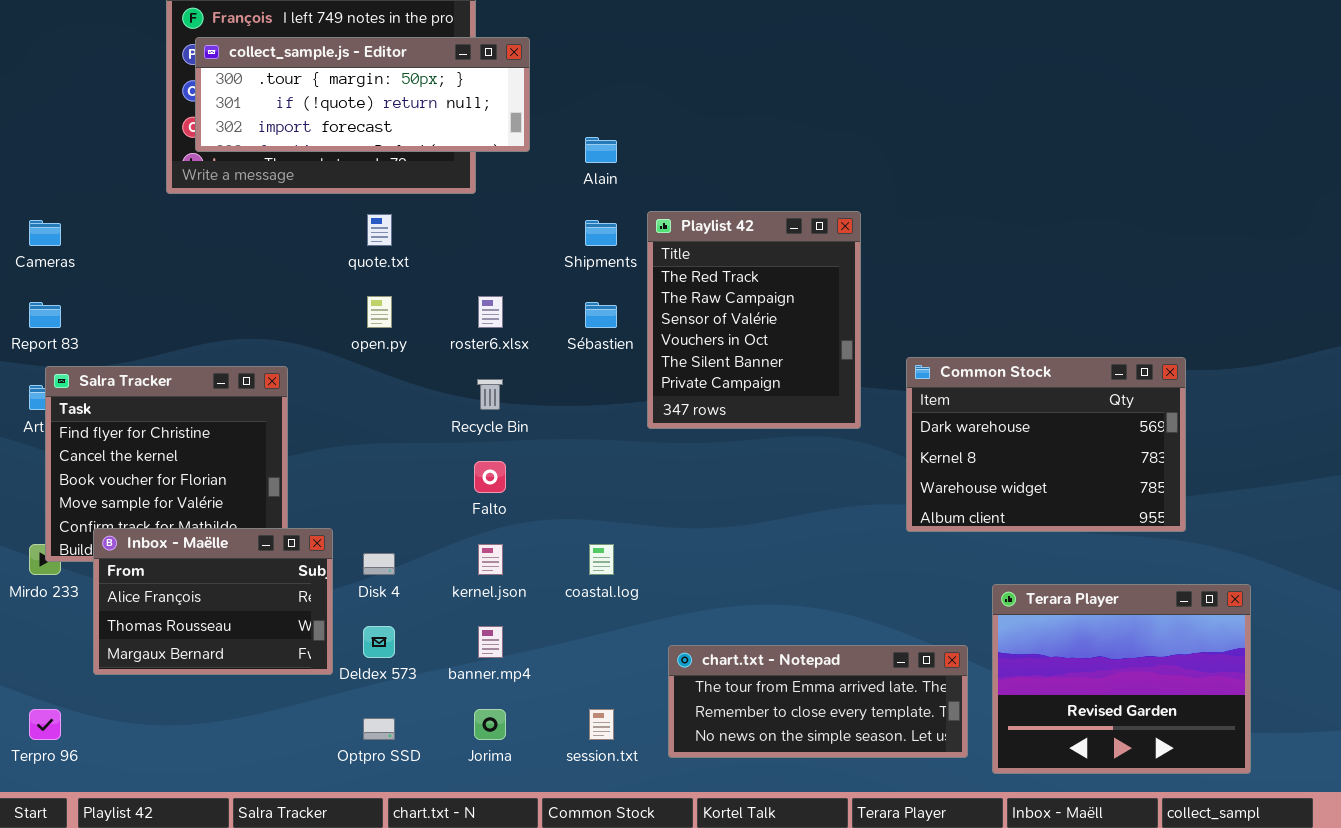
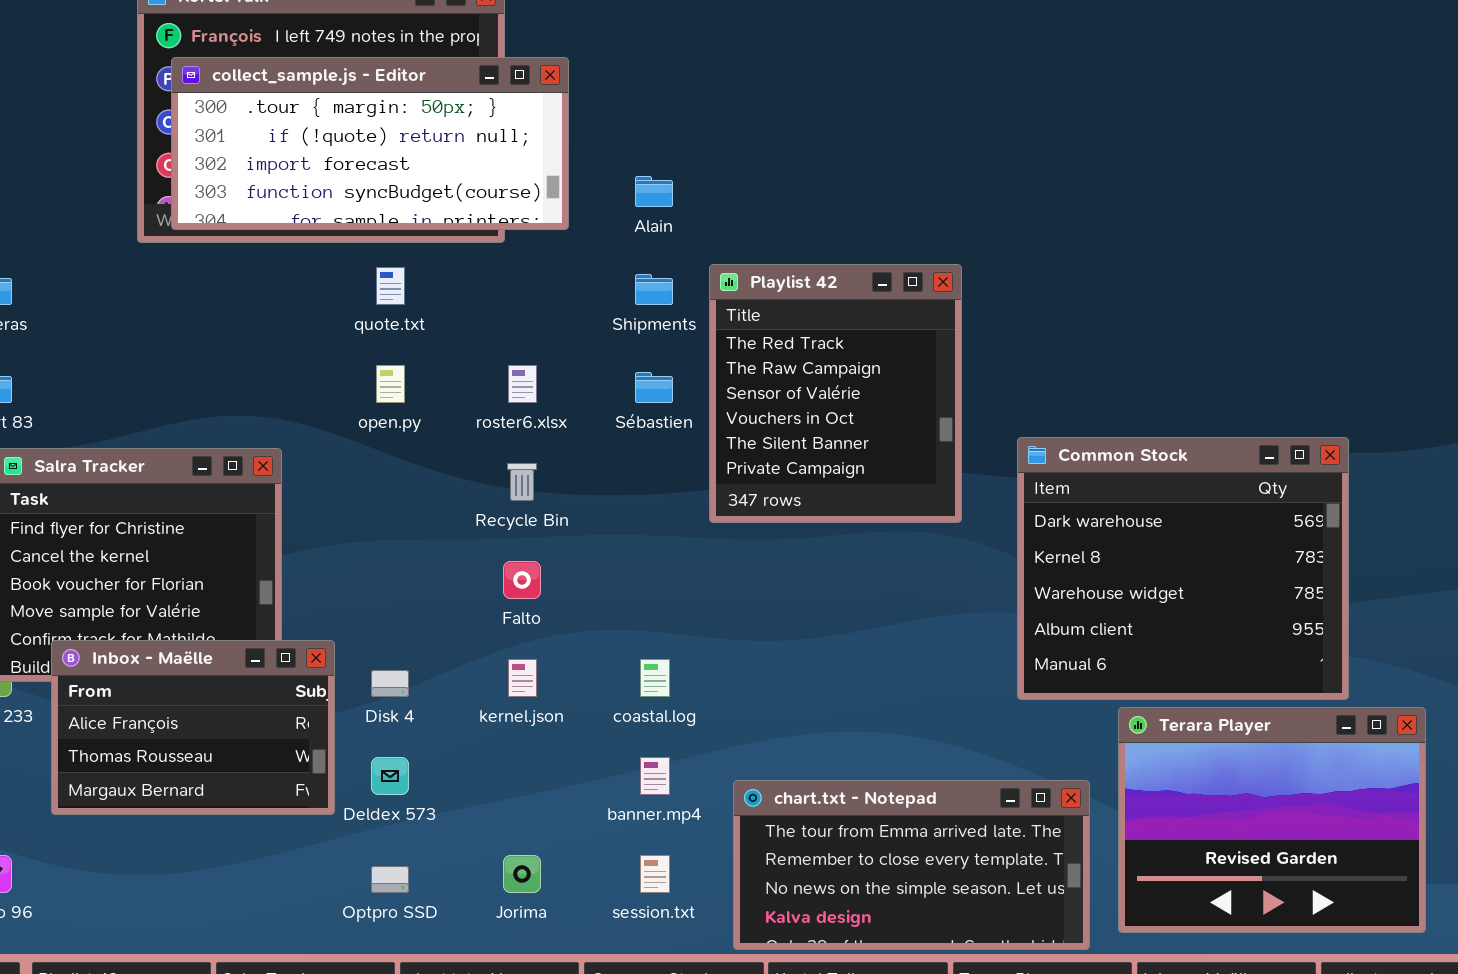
collect_sample.js - Editor: [195,37,530,152] -> [171,57,569,230], resized
Common Stock: [906,357,1186,532] -> [1017,437,1349,700], resized
banner.mp4: [478,626,503,658] -> [640,757,670,795], moved
chart.txt - Notepad: [668,645,968,758] -> [733,780,1090,950], resized

